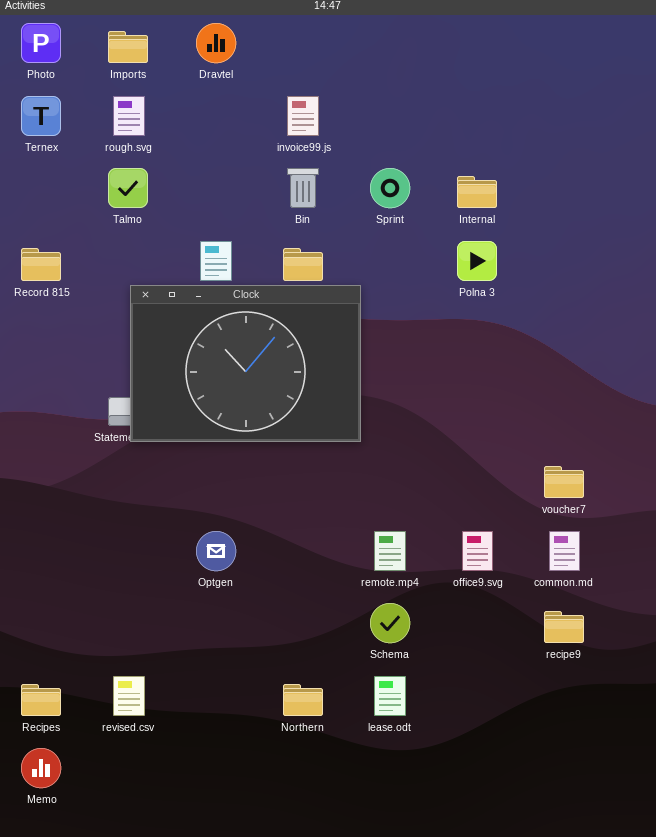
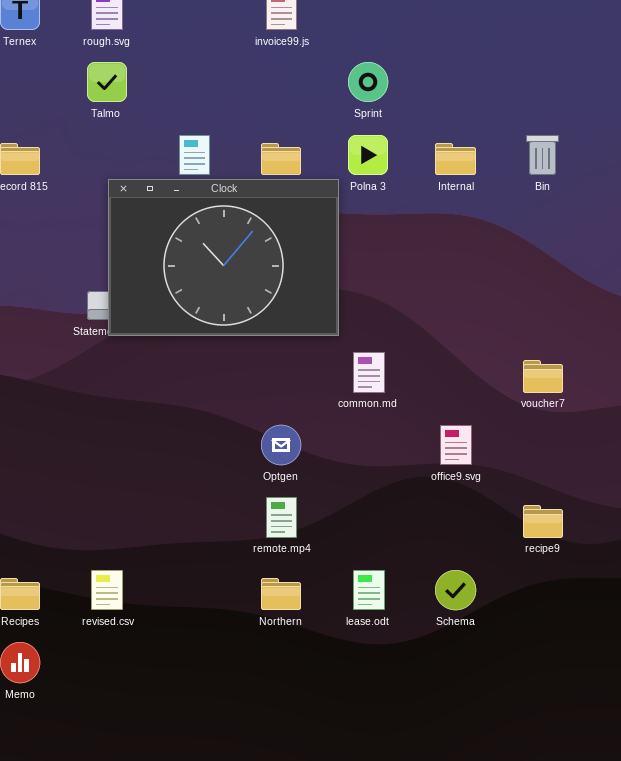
Bin: [287,168,319,208] -> [526,135,559,175], moved
Internal: [457,176,497,208] -> [435,143,476,175], moved
Polna 3: [457,241,497,281] -> [348,135,388,175], moved
Optgen: [196,531,236,571] -> [261,425,301,465], moved
remote.mp4: [374,531,406,571] -> [266,497,297,538], moved
common.md: [549,531,580,571] -> [353,352,385,393], moved
Schema: [370,603,410,643] -> [435,570,476,610], moved

